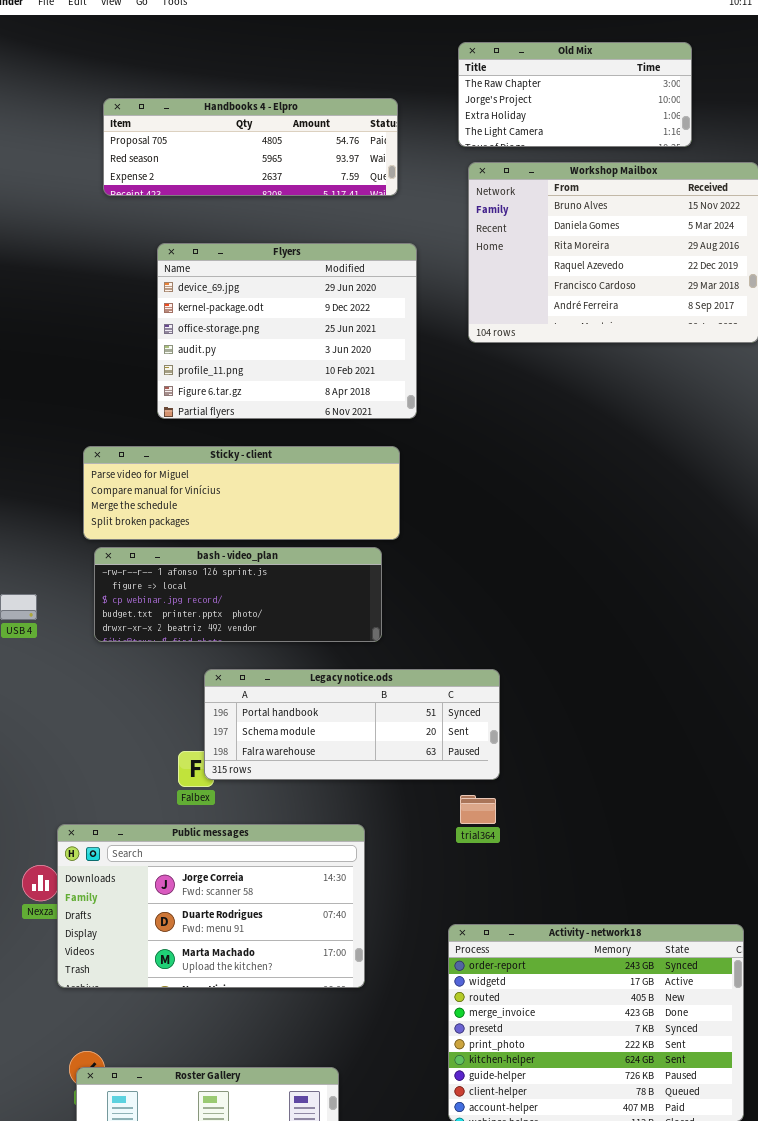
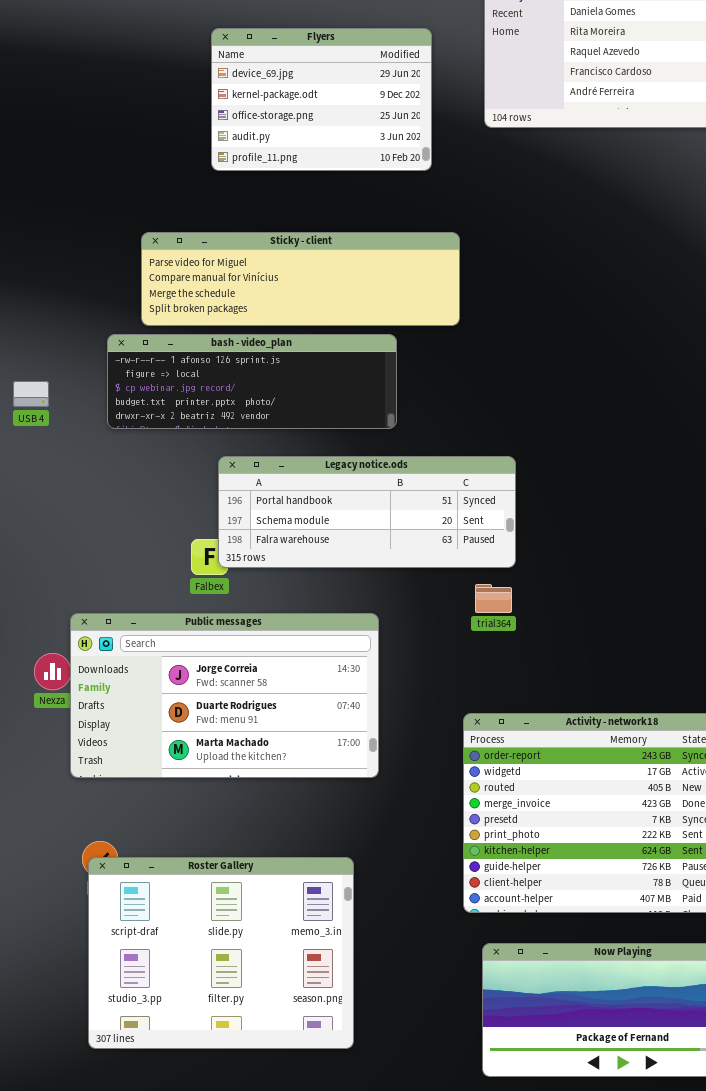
Flyers: [157,243,417,419] -> [211,28,432,171], resized
Sticky - client: [83,446,400,540] -> [141,232,460,326], moved

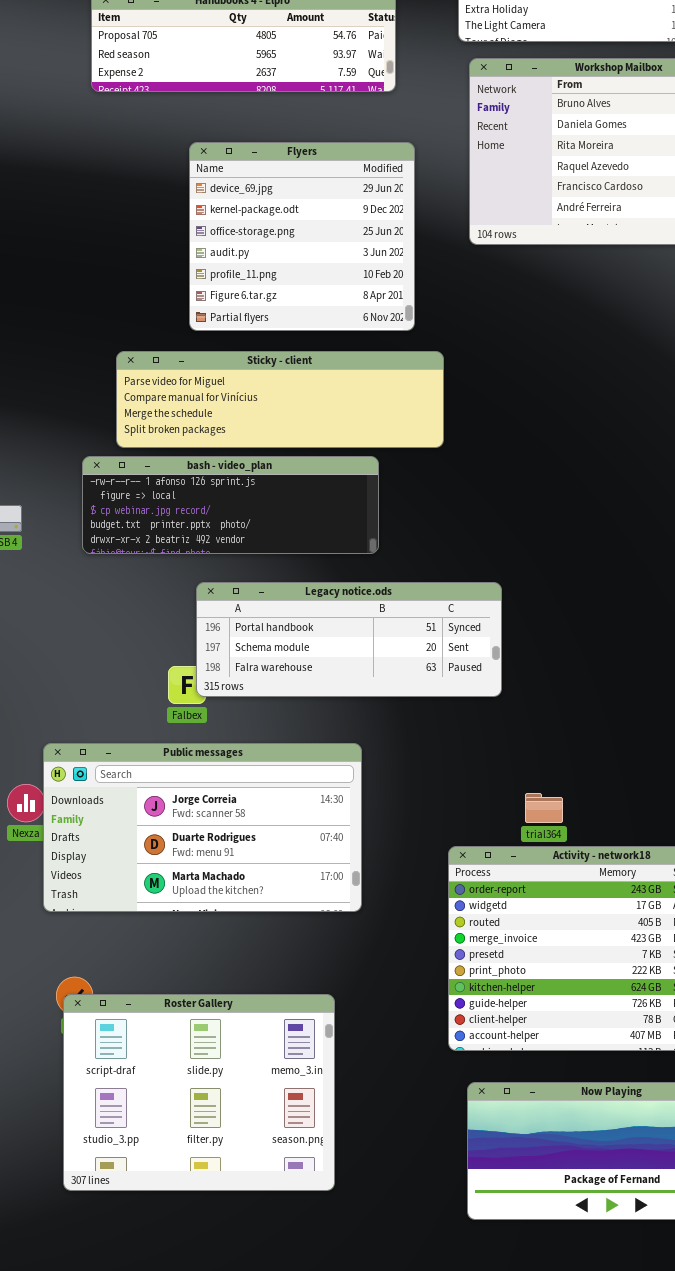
Flyers: [211,28,432,171] -> [189,142,415,331], resized
trial364: [475,584,512,613] -> [525,793,563,823], moved

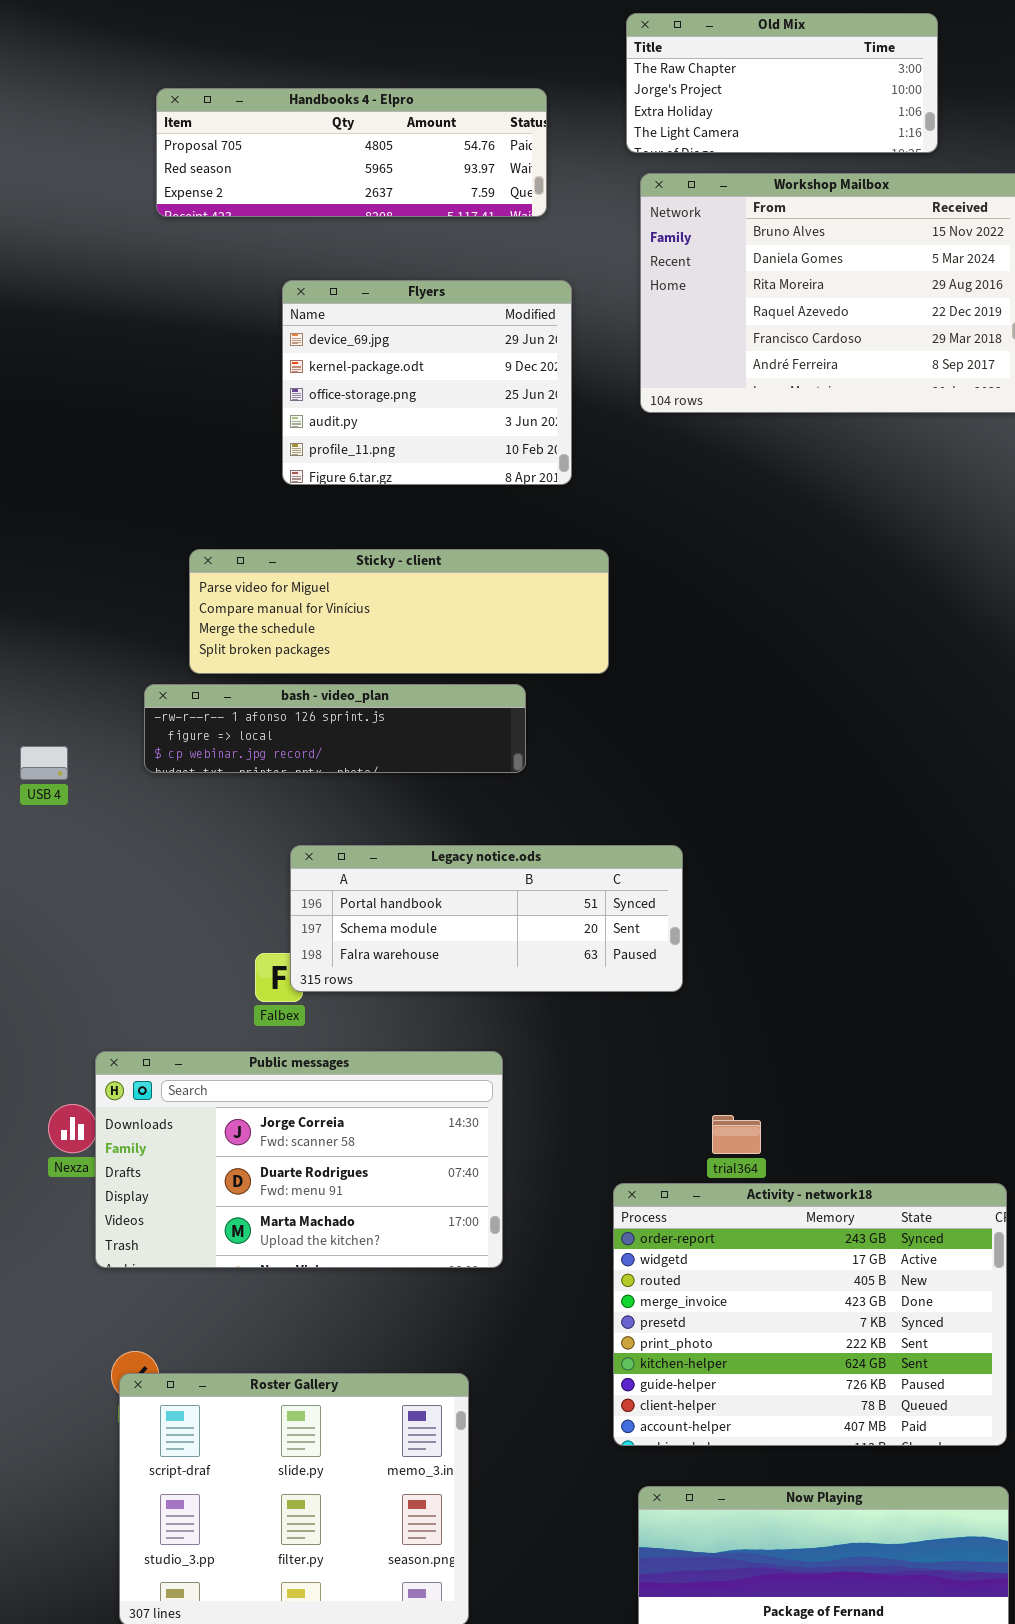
Flyers: [189,142,415,331] -> [282,280,572,485], resized
bash - video_plan: [82,456,379,554] -> [144,684,526,773], resized

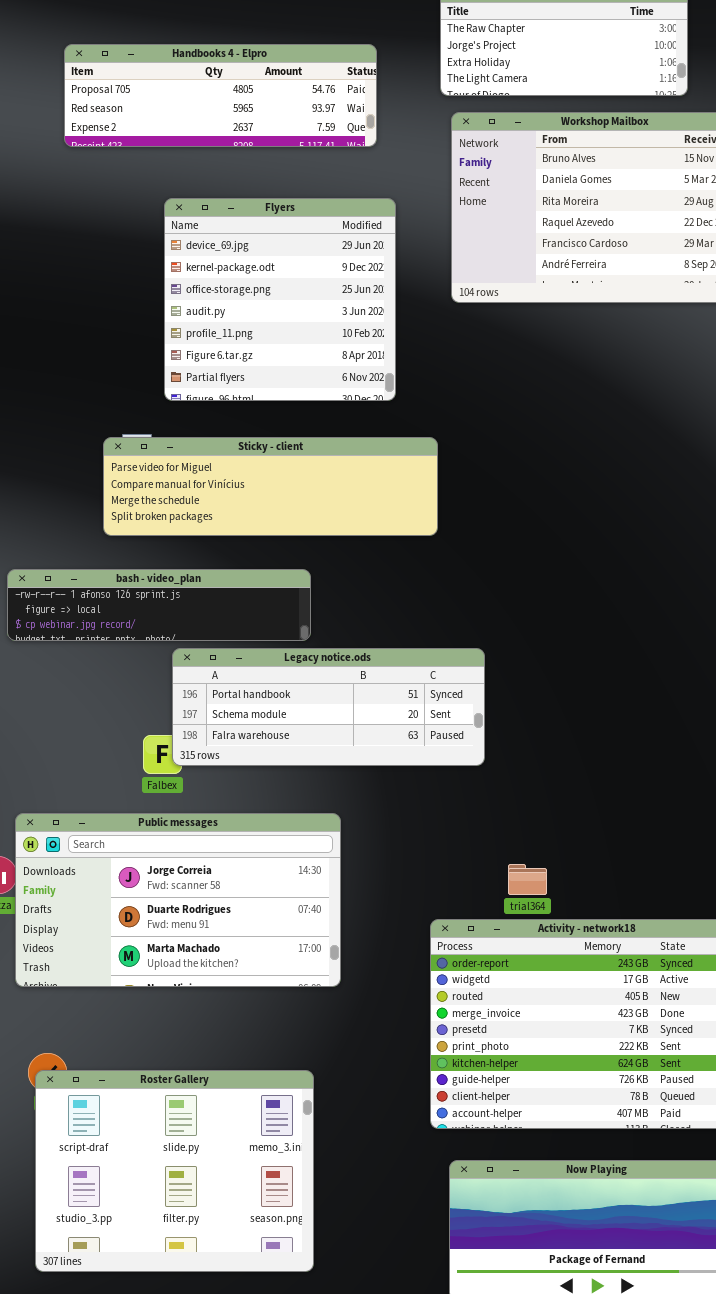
Flyers: [282,280,572,485] -> [164,198,396,401], resized
Sticky - client: [189,549,609,674] -> [103,437,438,536], moved
bash - video_plan: [144,684,526,773] -> [7,569,311,641], moved

